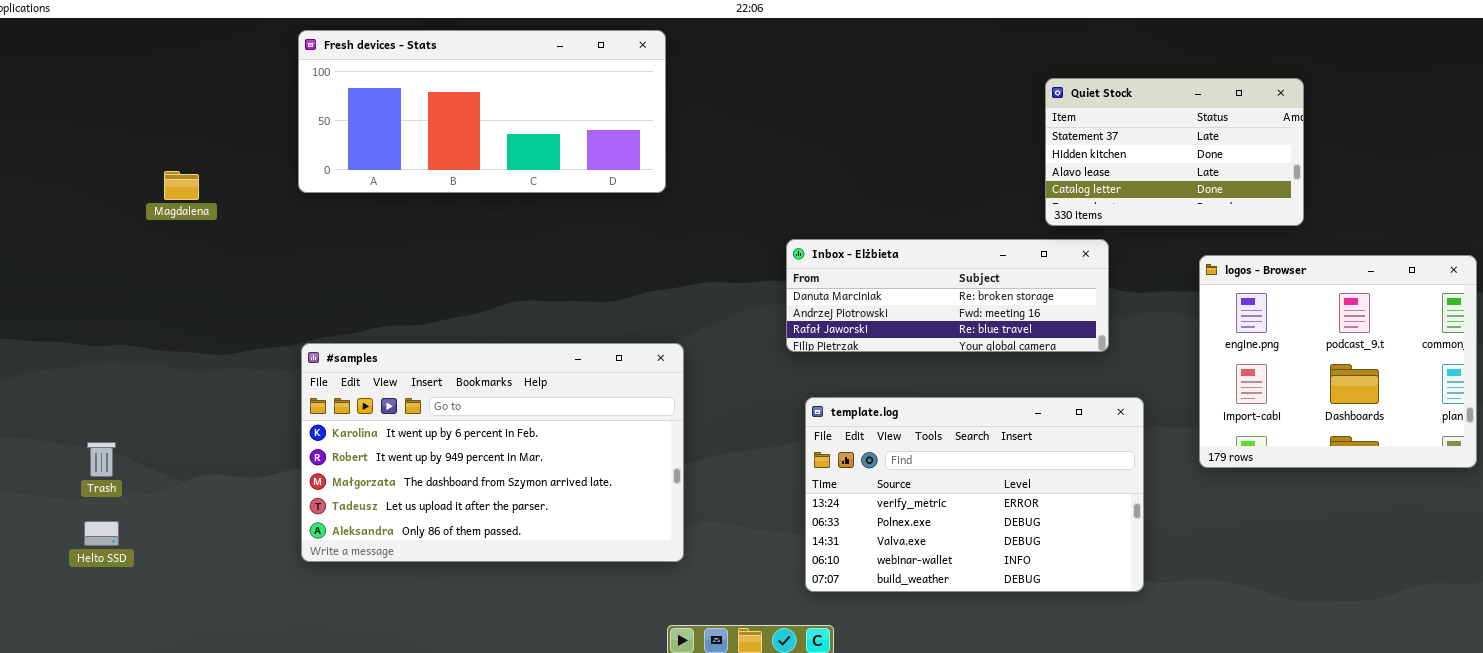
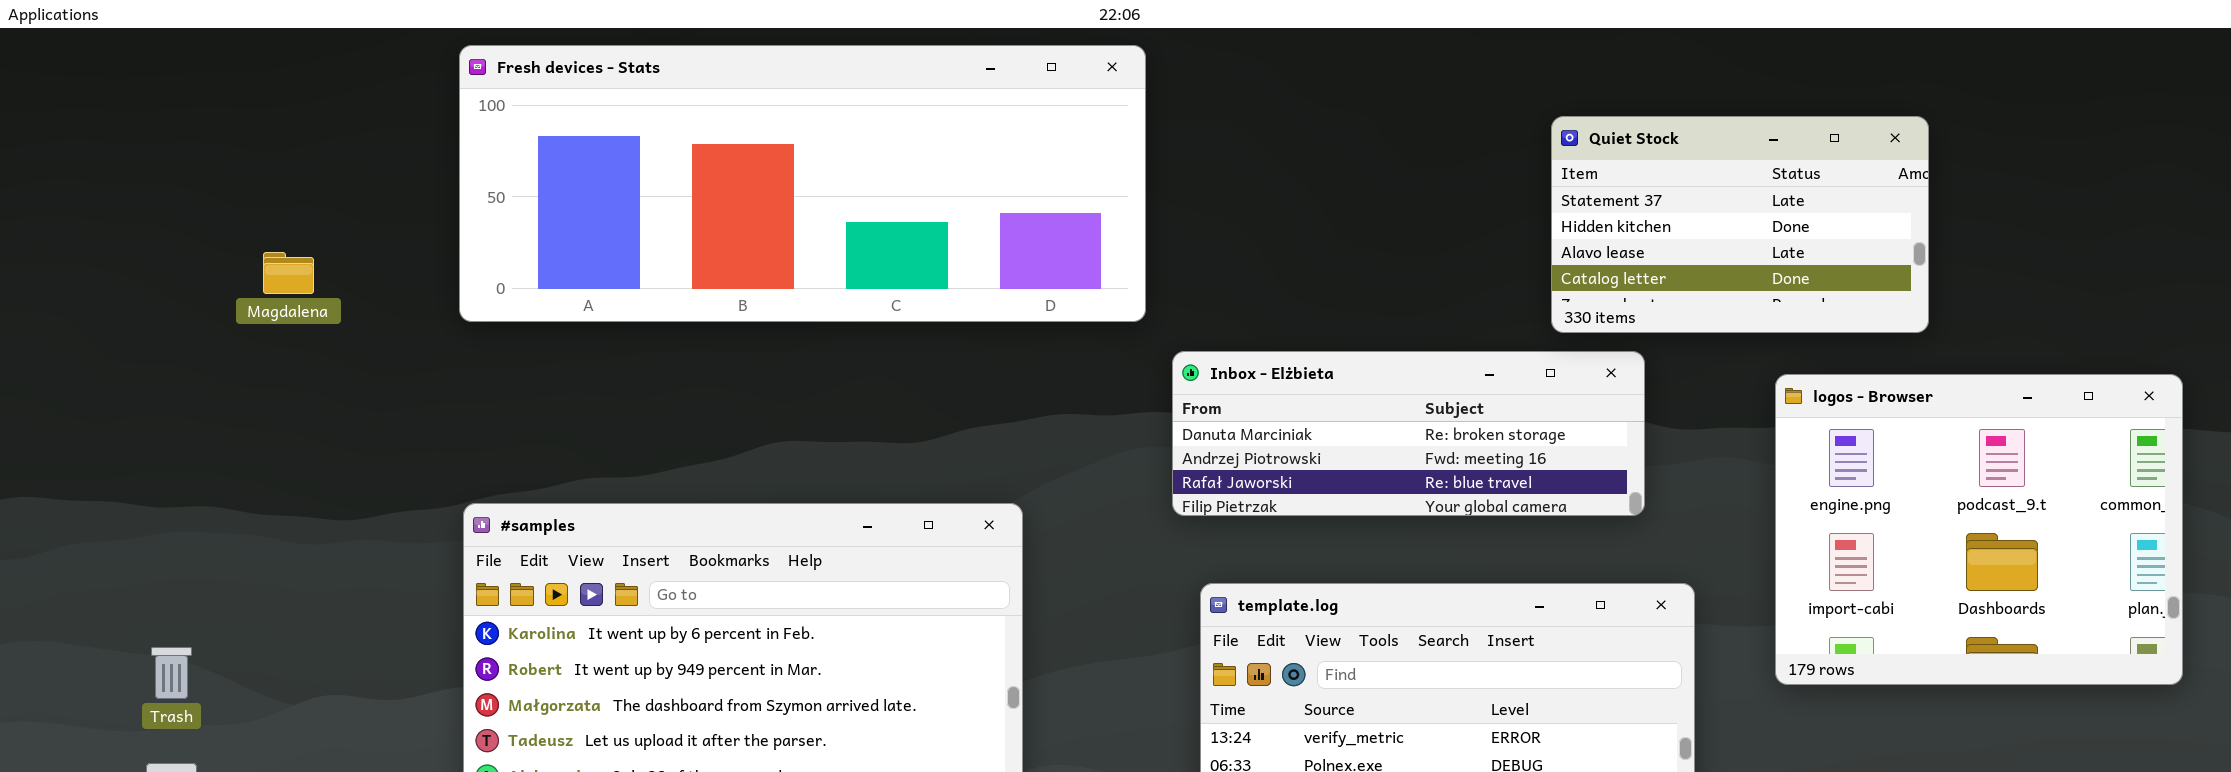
Fresh devices - Stats: [298,30,666,193] -> [459,45,1146,322], resized

